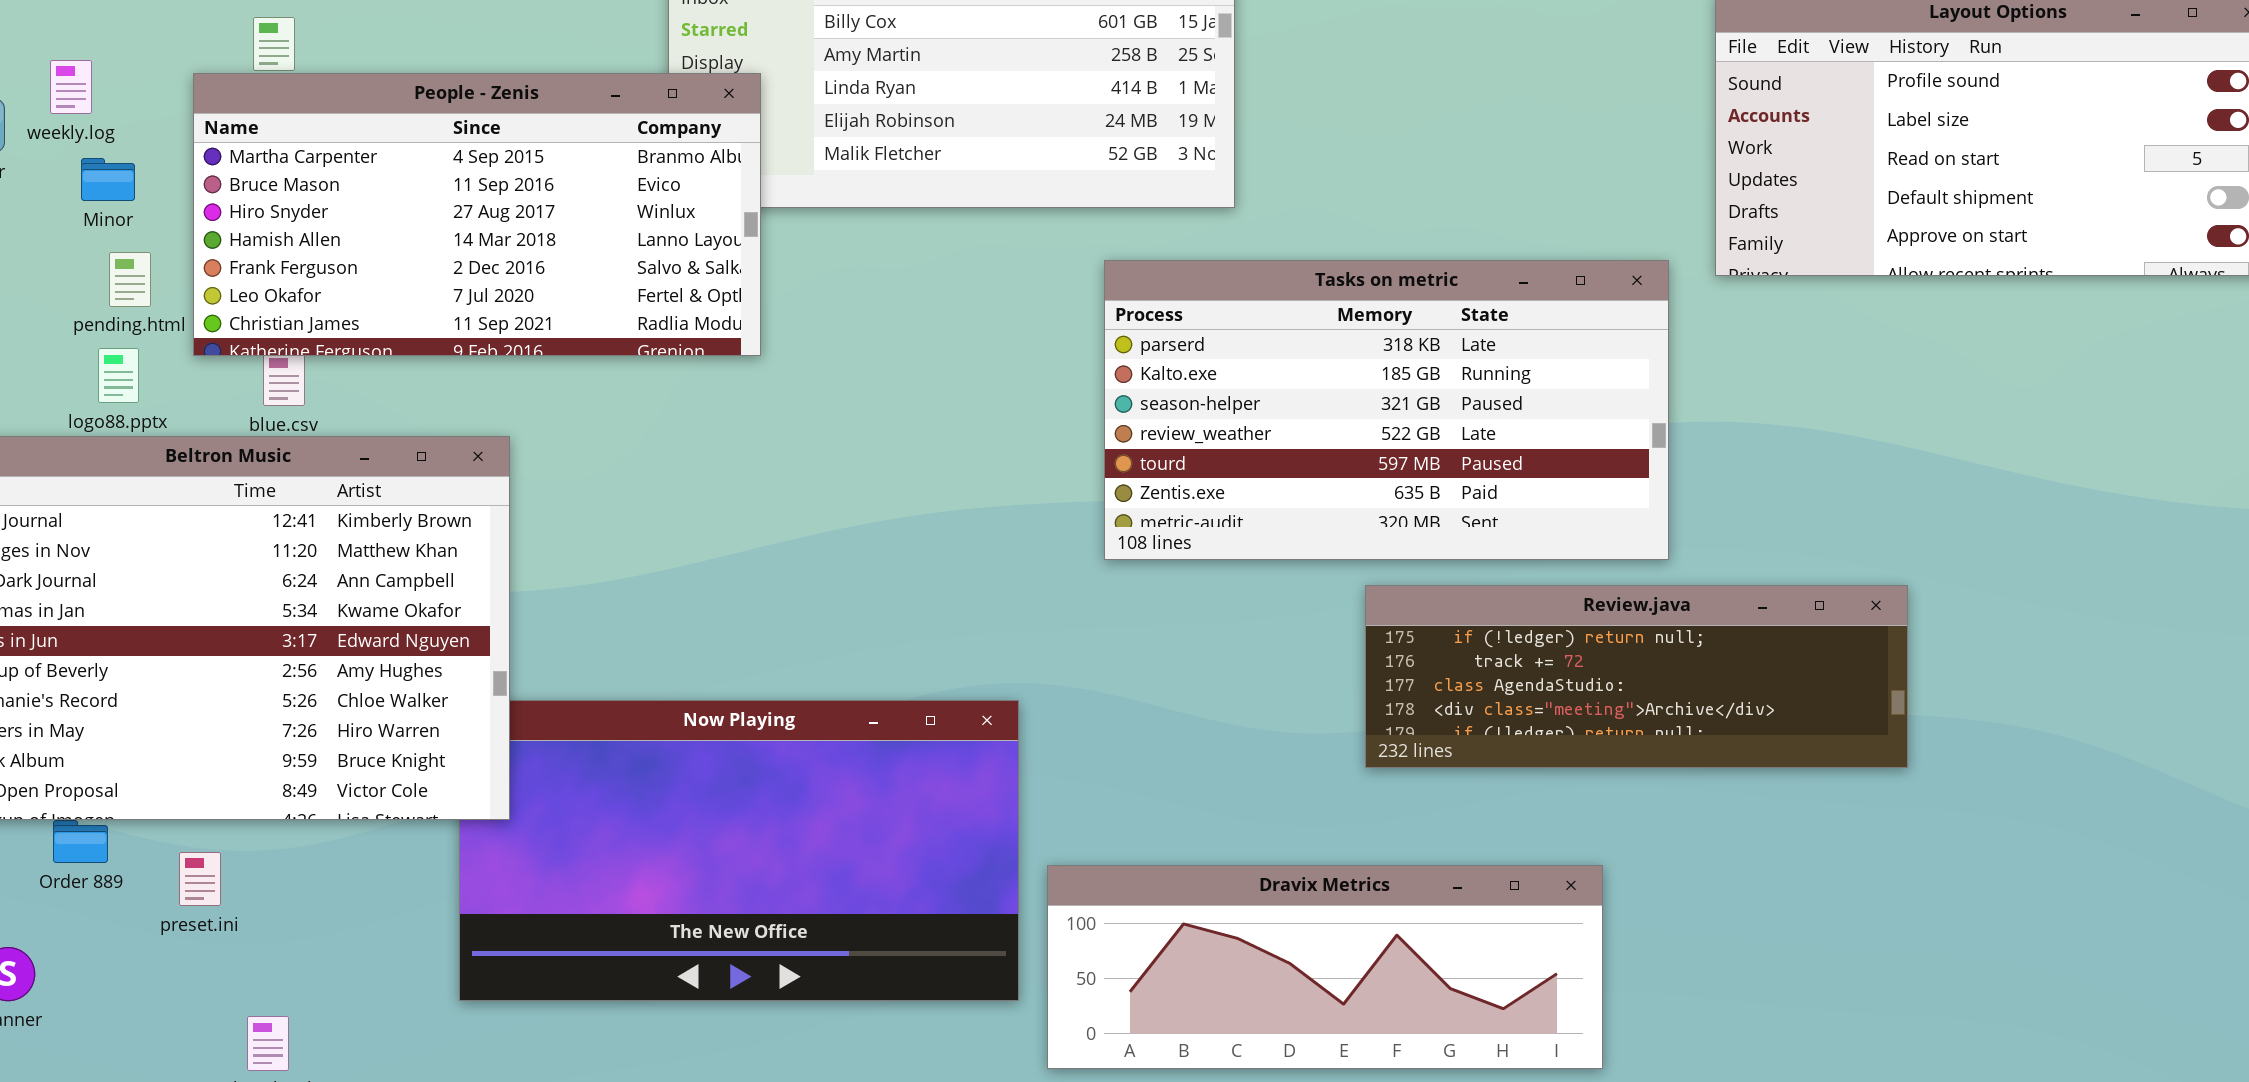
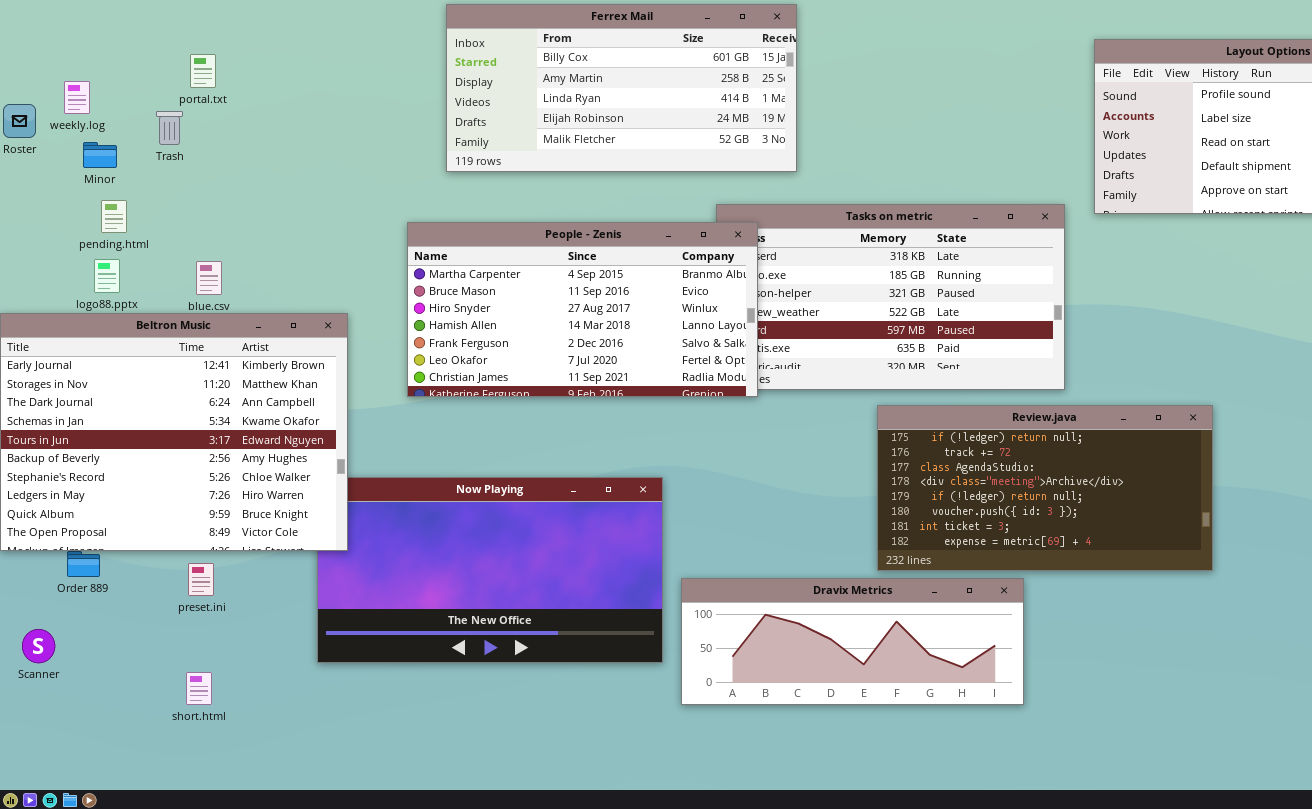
People - Zenis: [193,73,761,356] -> [407,222,758,397], moved
Review.java: [1365,585,1908,768] -> [877,405,1213,571], resized
preset.ini: [179,852,221,906] -> [188,563,214,596], moved

